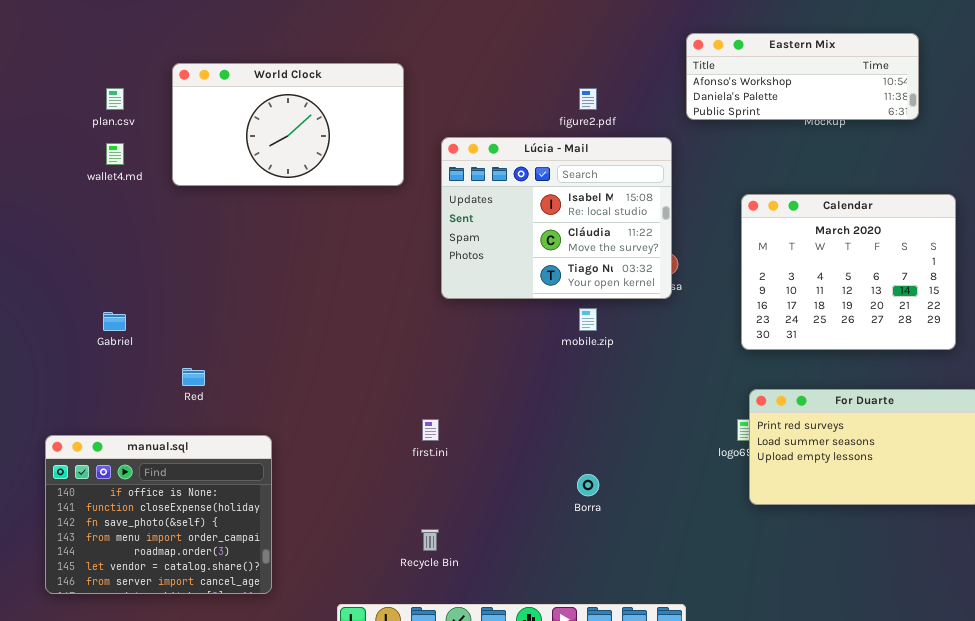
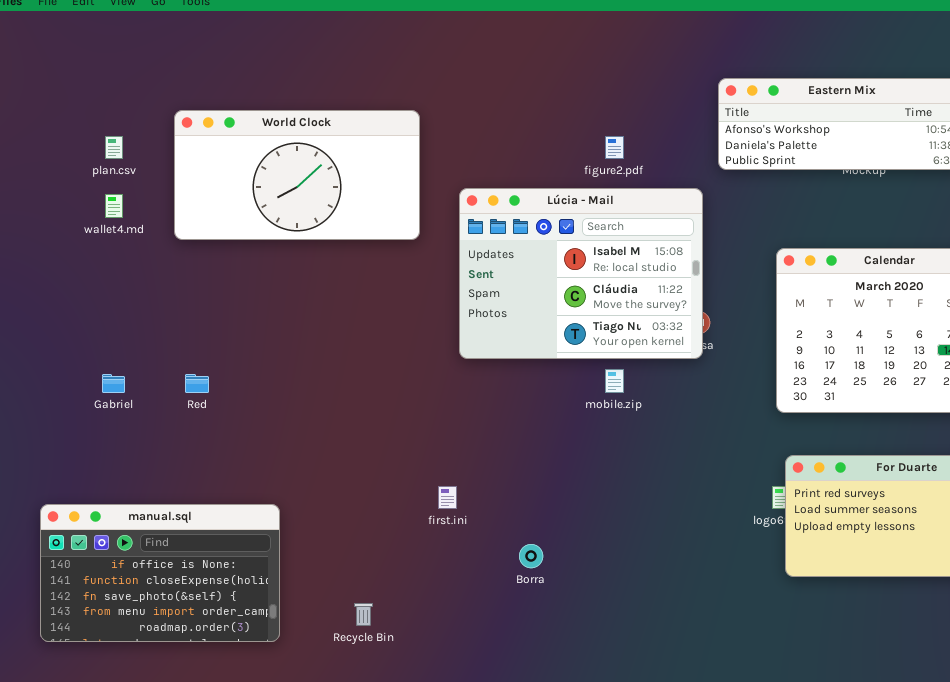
Red: [182,368,205,386] -> [185,374,209,393], moved
manual.sql: [45,435,272,594] -> [40,504,280,642], resized
Borra: [577,474,599,496] -> [519,544,543,568], moved
Recycle Bin: [421,529,439,551] -> [354,603,373,626], moved

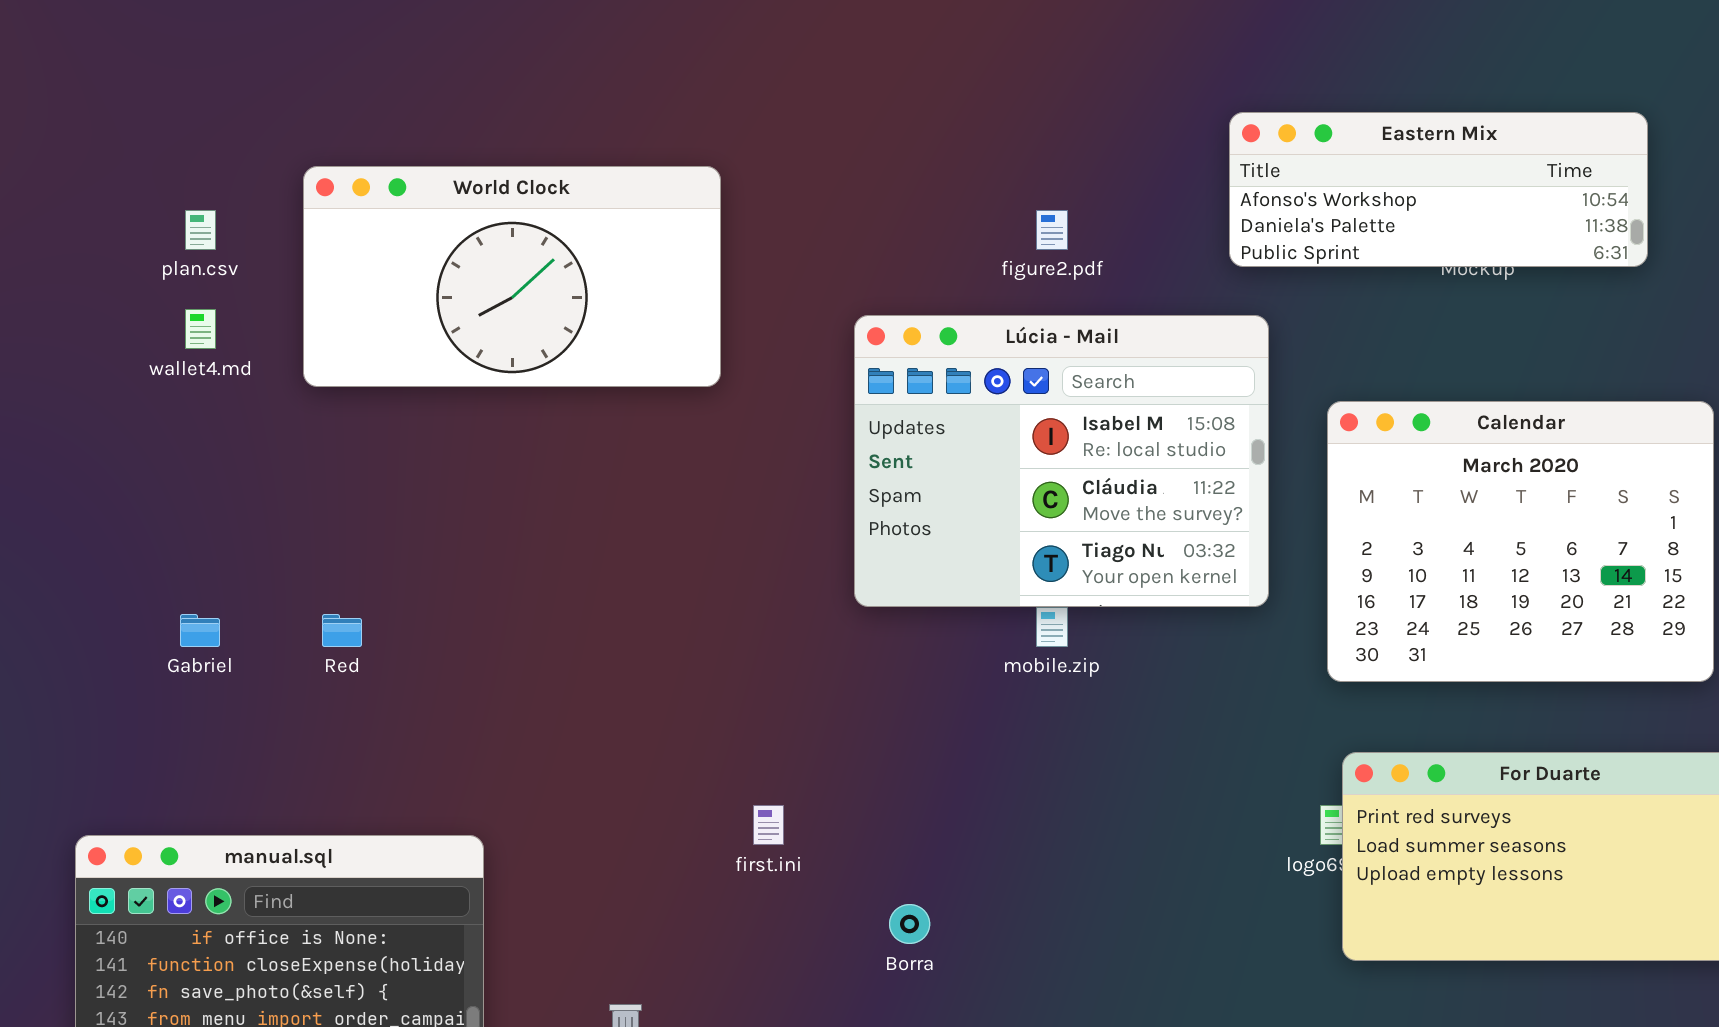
Lúcia - Mail: [459,188,703,359] -> [854,315,1269,607], moved

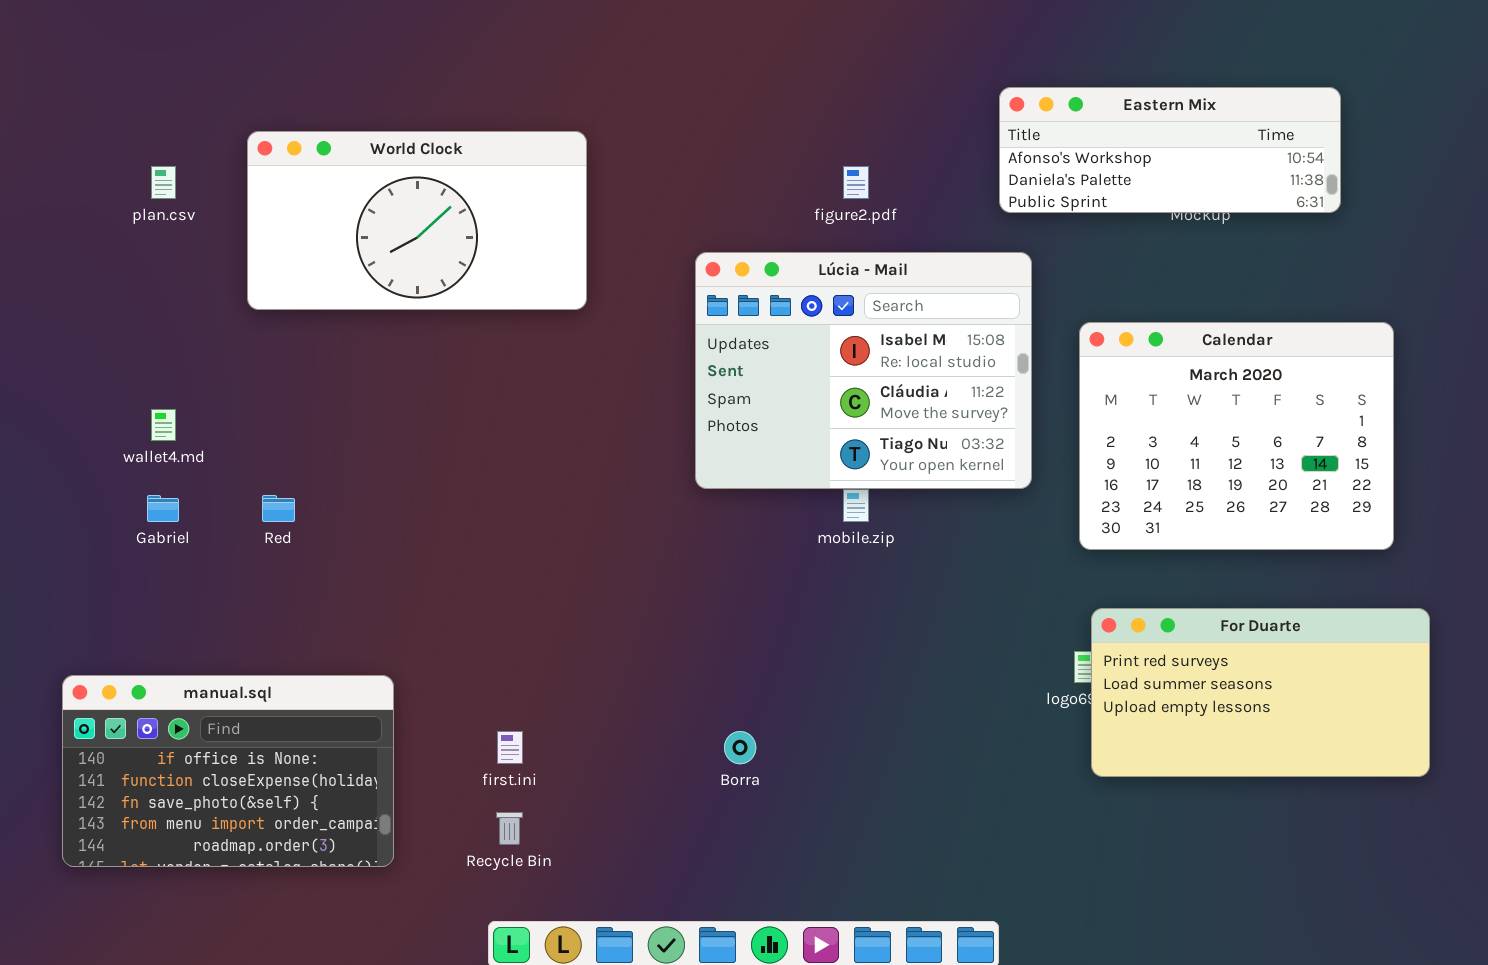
wallet4.md: [185,309,216,349] -> [151,409,176,441], moved
first.ini: [753,805,784,845] -> [497,731,523,764], moved

